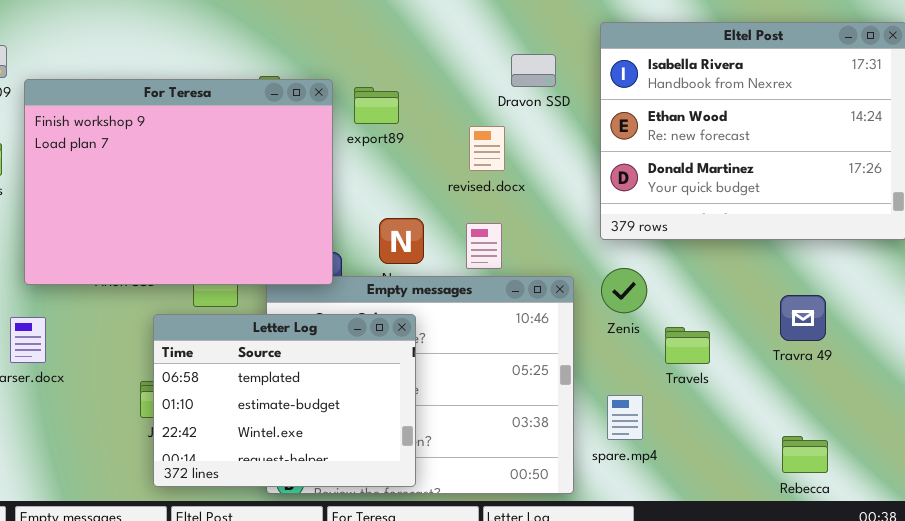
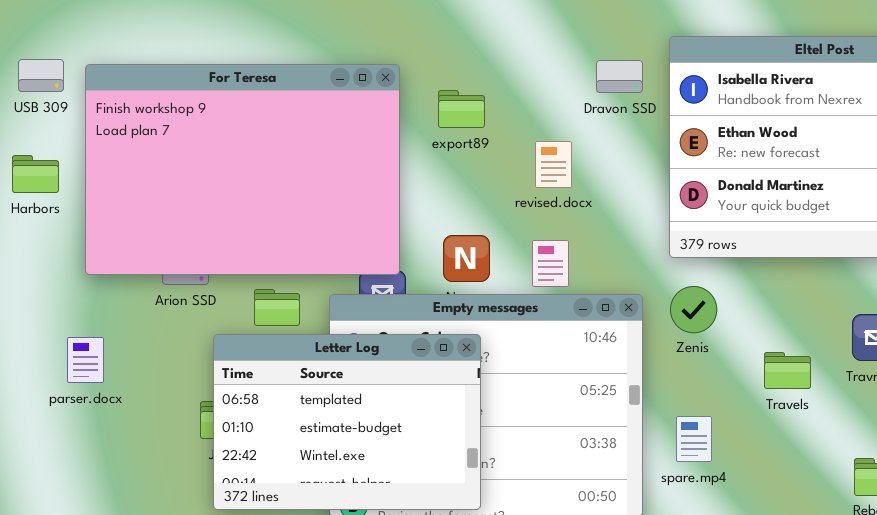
Dravon SSD: [511,54,556,87] -> [596,60,643,93], moved
For Teresa: [24,79,333,285] -> [85,64,400,275], moved
export89: [354,87,399,124] -> [438,90,485,128], moved
Travels: [665,327,710,364] -> [764,352,811,389], moved

